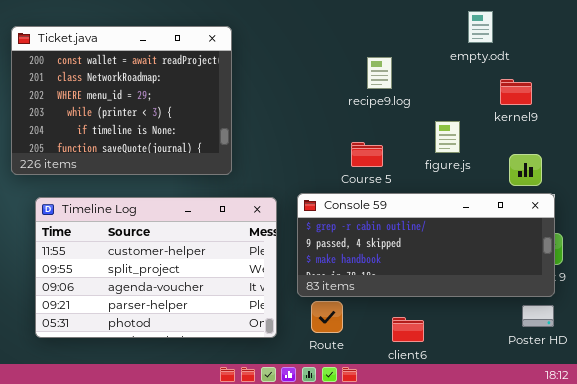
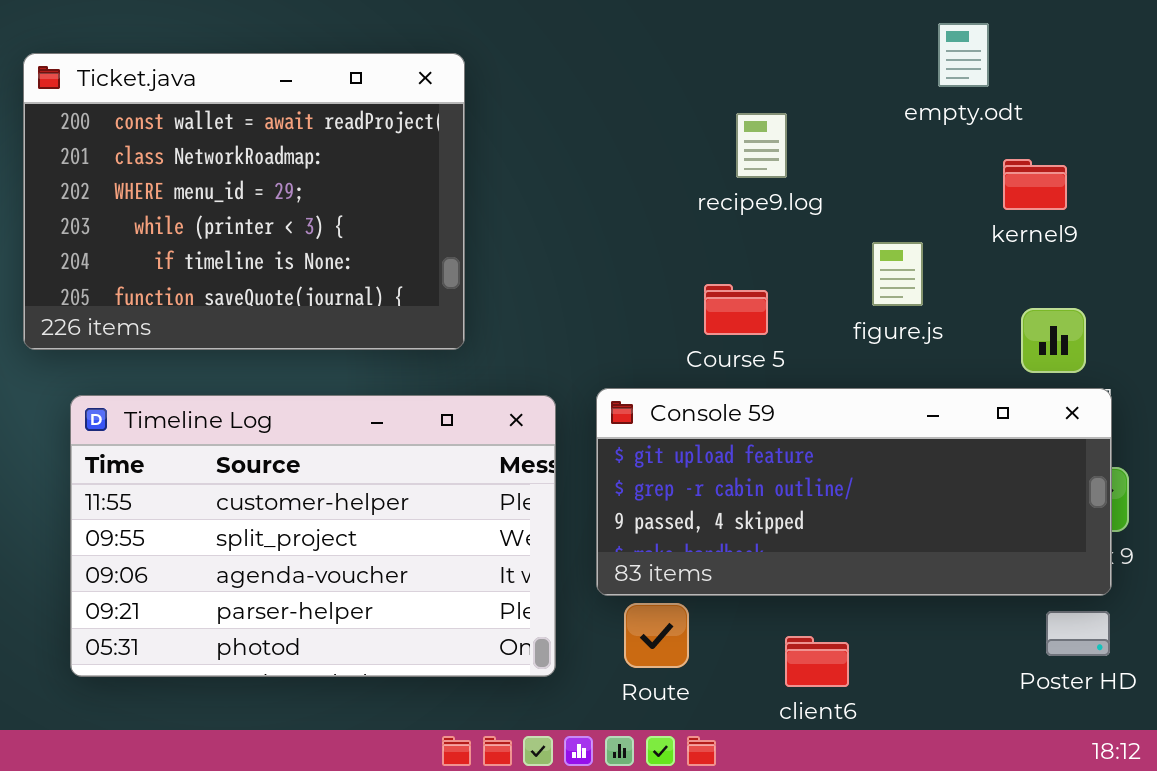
Console 59: [297,193,555,297] -> [596,388,1112,596], scrolled up 1 row

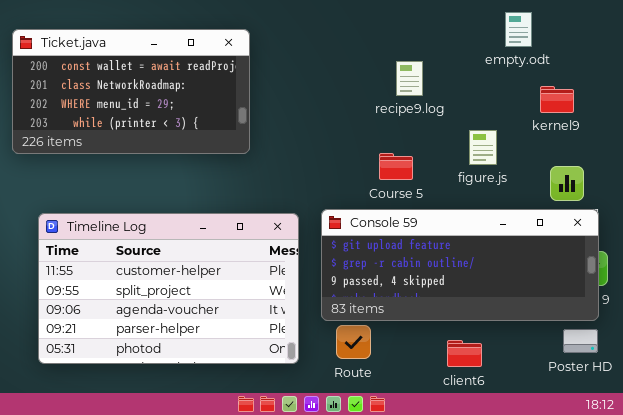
Ticket.java: [23,53,465,350] -> [12,29,250,154], resized
client6: [785,636,849,687] -> [447,340,482,367], moved

